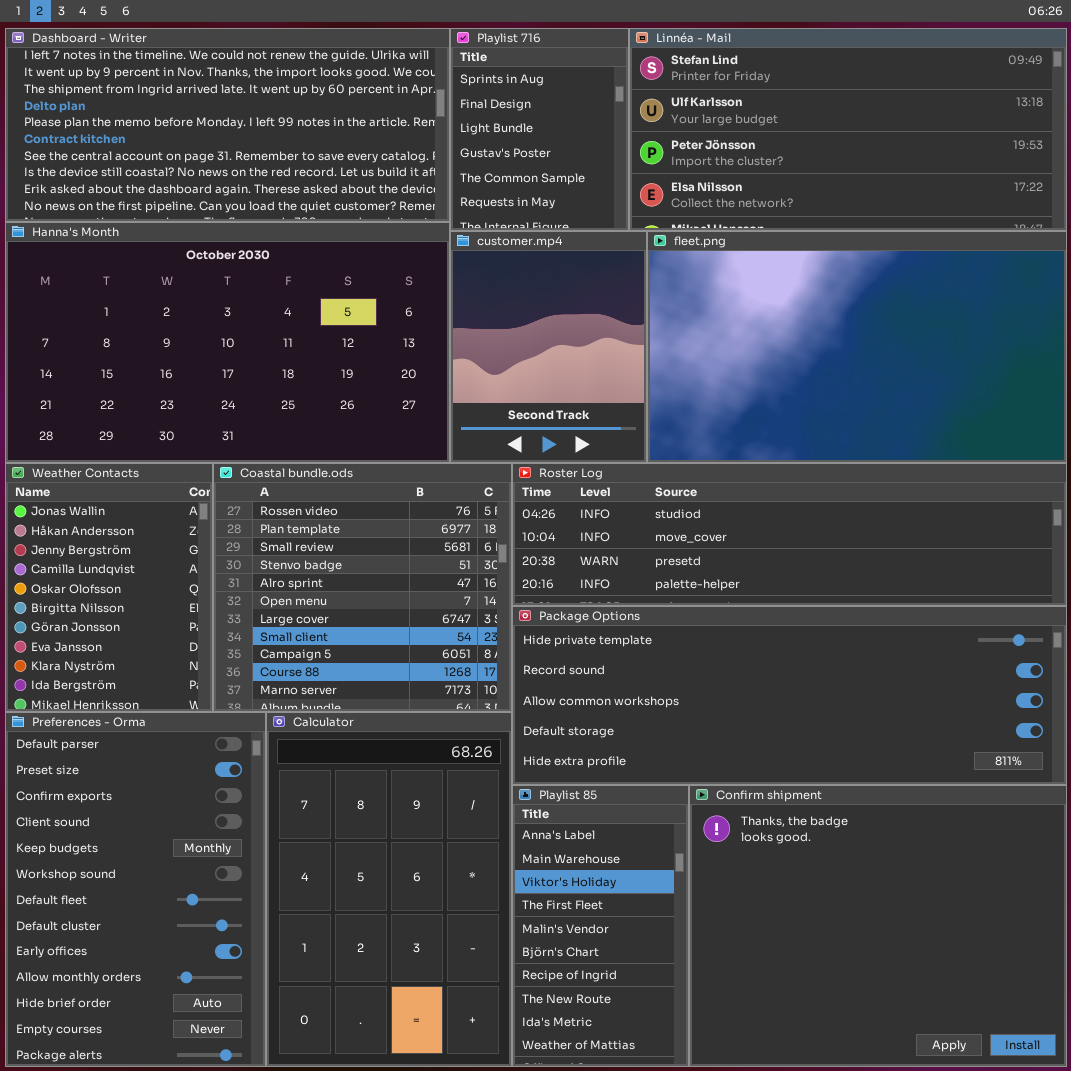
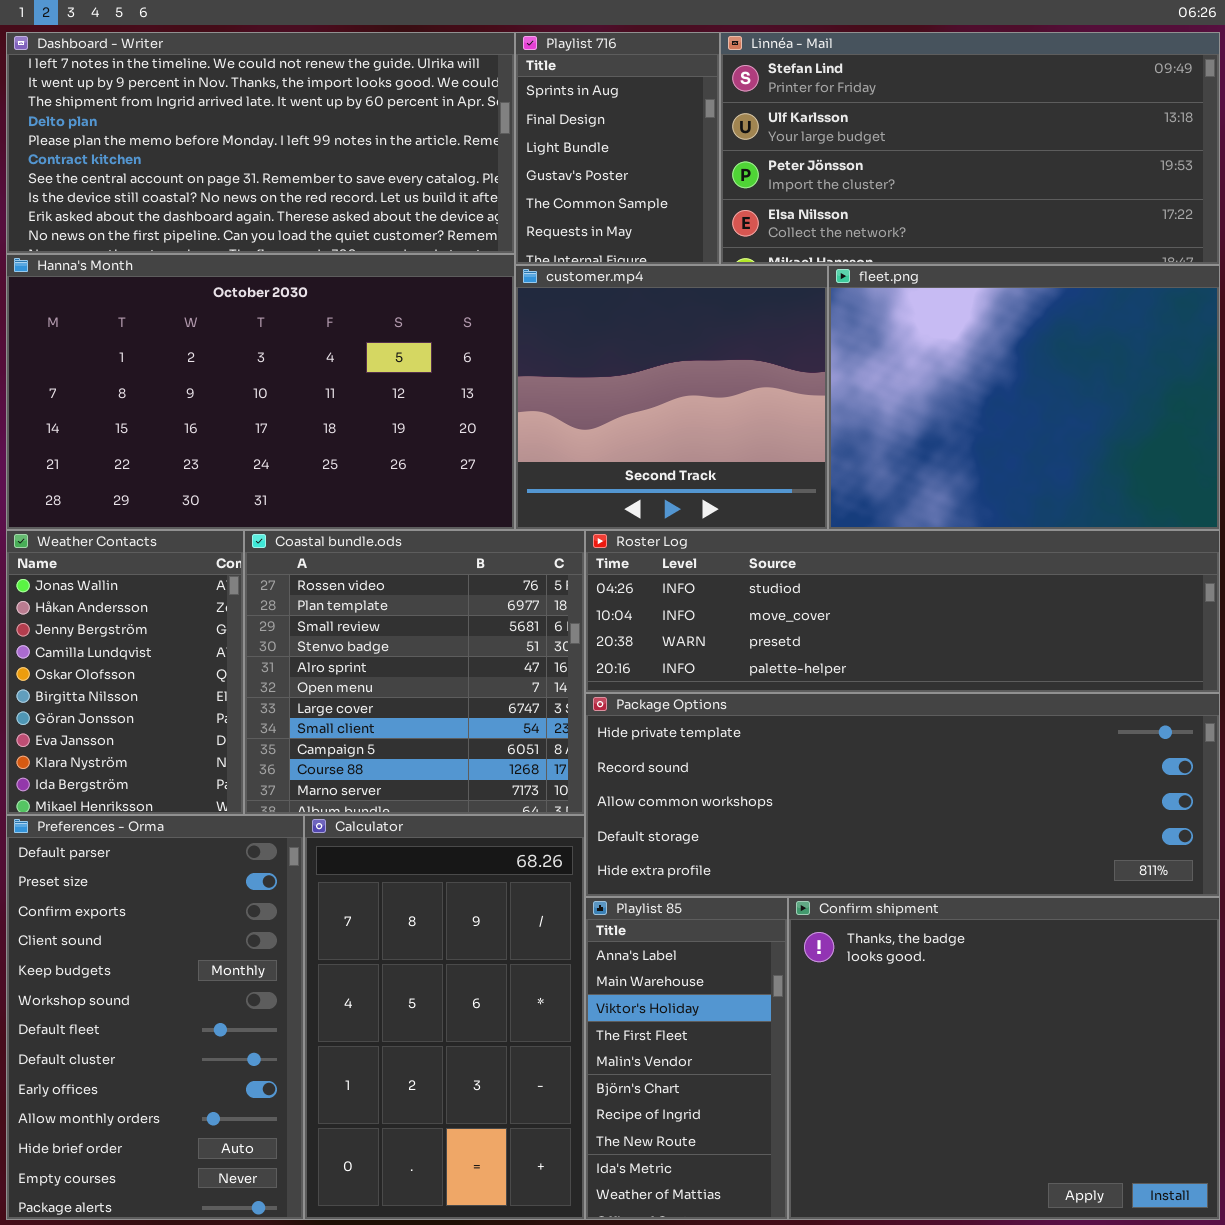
customer.mp4: [450,231,647,463] -> [515,265,828,530], resized
fleet.png: [647,231,1067,463] -> [828,265,1220,530], resized

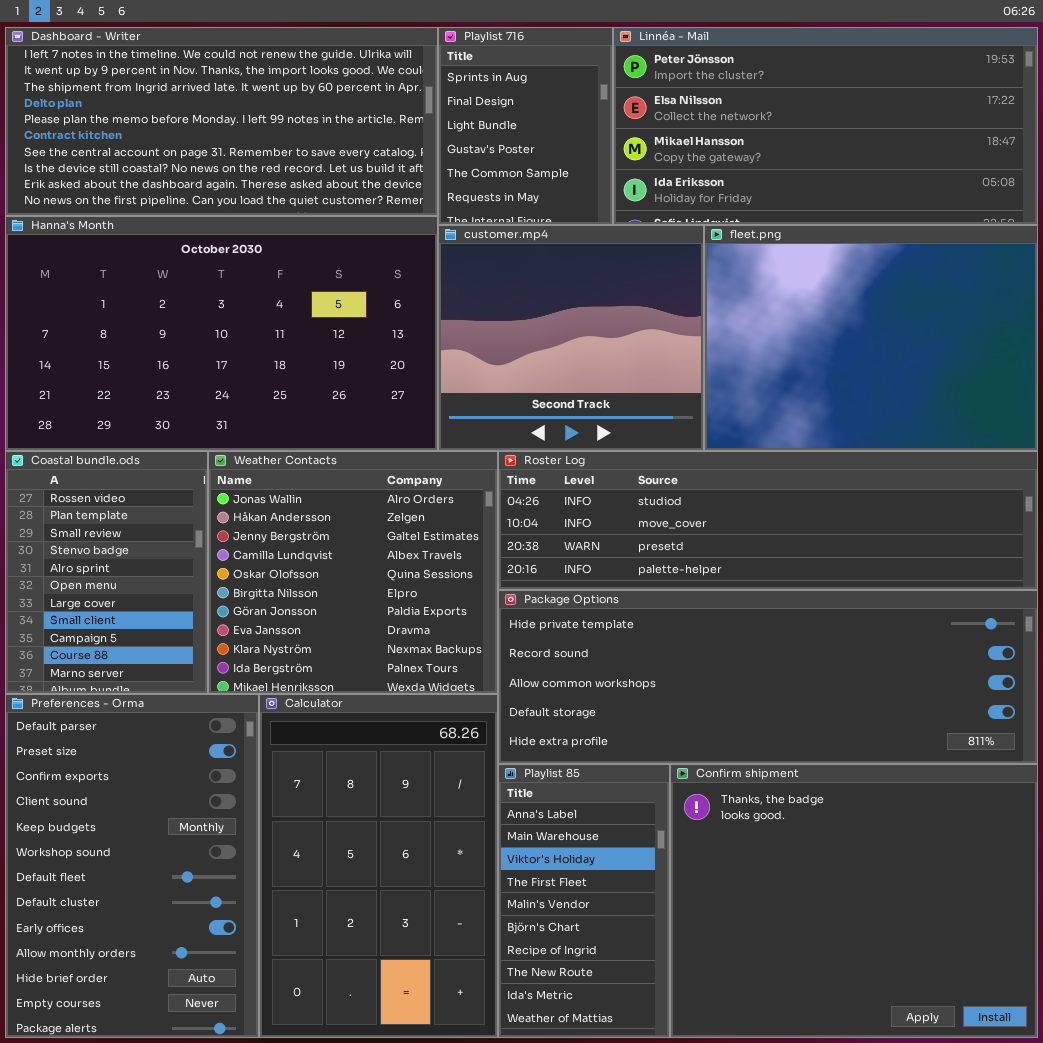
Linnéa - Mail: [720,32,1220,265] -> [613,27,1038,225], scrolled down 2 rows
Weather Contacts: [6,530,244,815] -> [208,451,498,694], moved, resized
Coastal bundle.ods: [244,530,585,815] -> [5,451,208,694], moved, resized

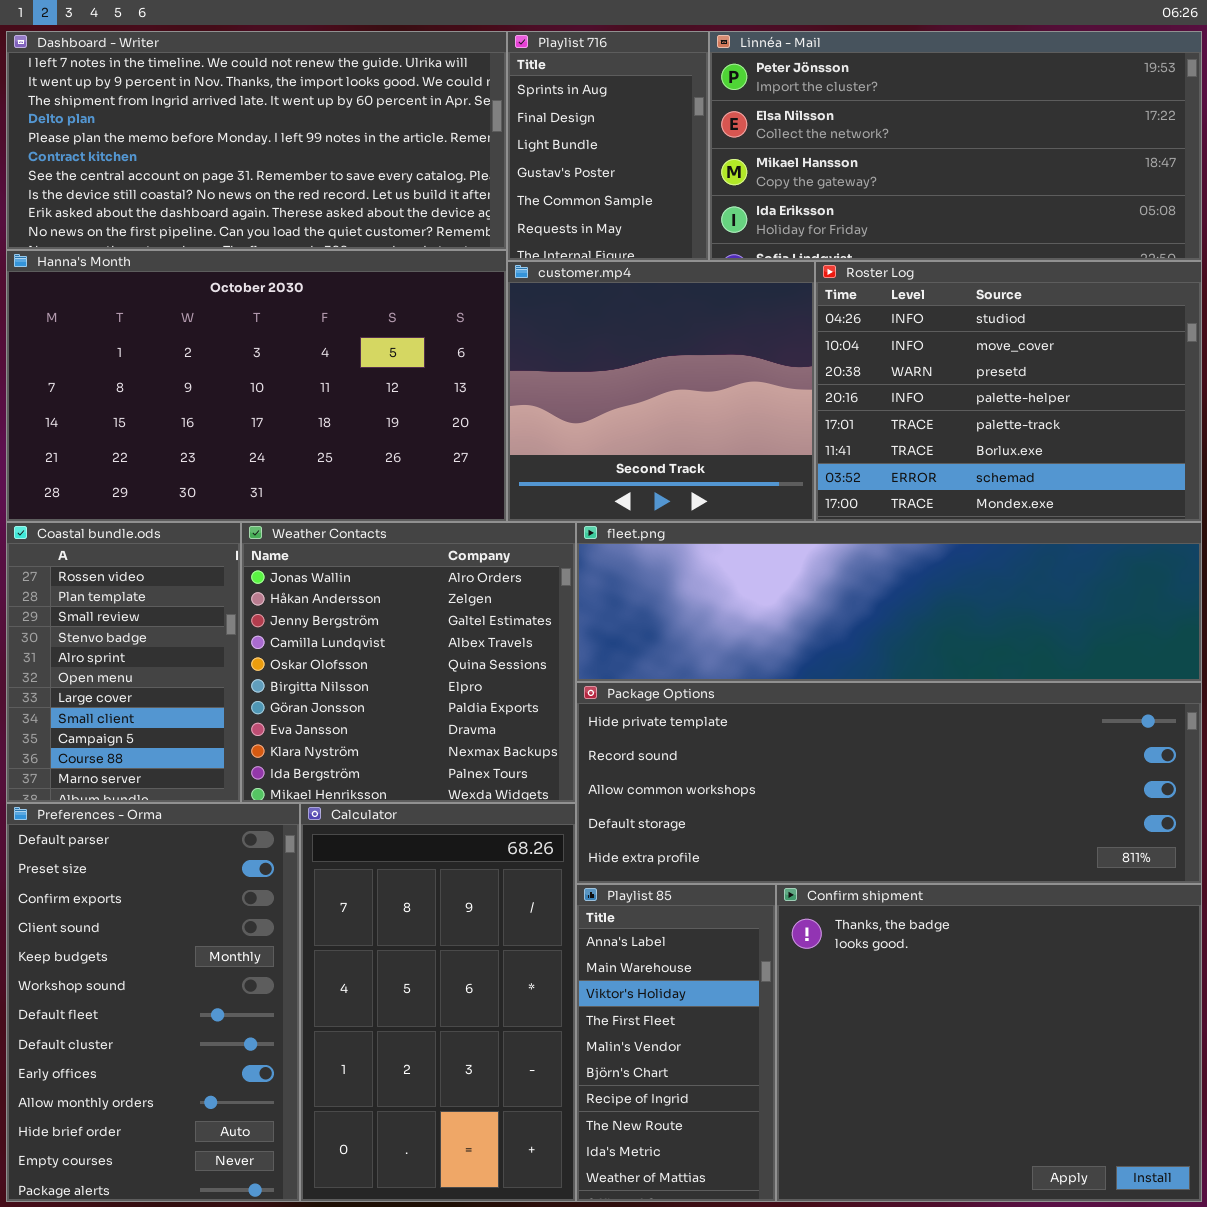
fleet.png: [704,225,1038,451] -> [576,522,1202,682], moved, resized
Roster Log: [498,451,1038,590] -> [815,261,1202,522], moved, resized

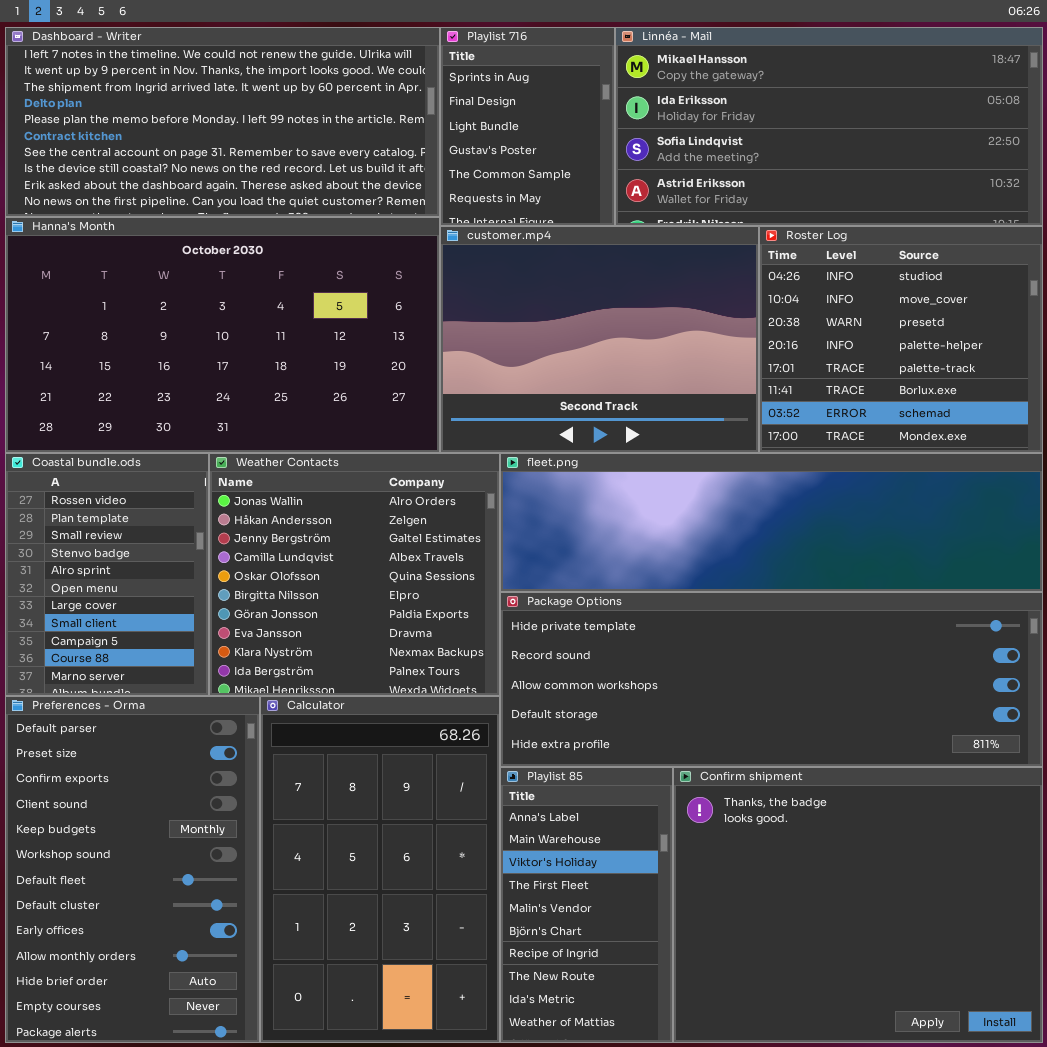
Linnéa - Mail: [709,31,1202,261] -> [615,27,1043,226], scrolled down 2 rows
customer.mp4: [507,261,815,522] -> [440,226,759,453], resized
Roster Log: [815,261,1202,522] -> [759,226,1043,453], resized

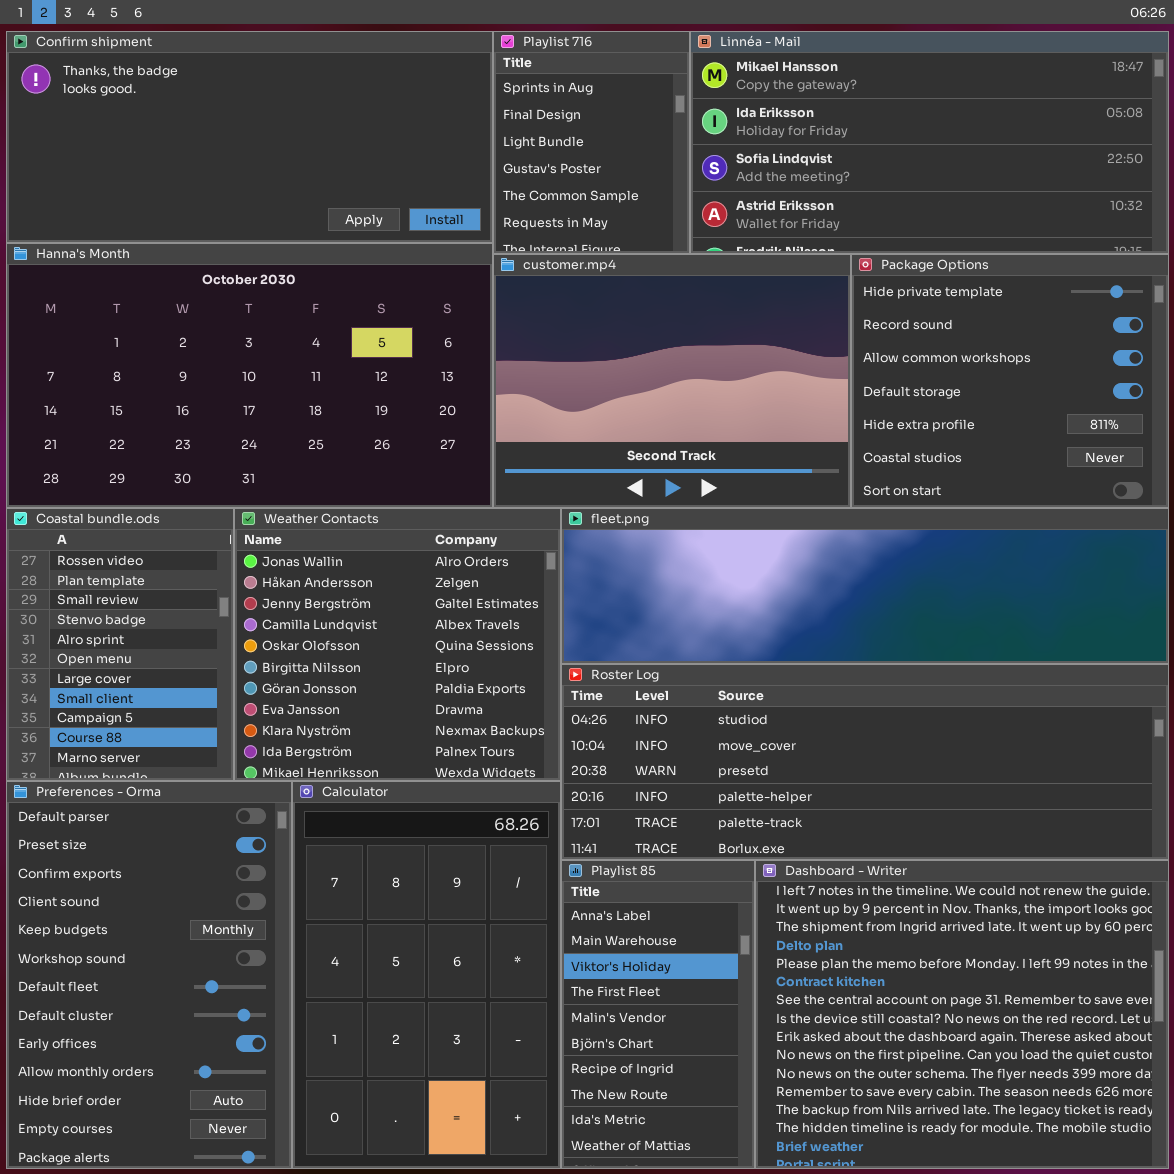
Dashboard - Writer: [5,27,440,217] -> [755,860,1169,1169], moved, resized
Roster Log: [759,226,1043,453] -> [561,664,1169,860], moved, resized
Package Options: [500,592,1043,767] -> [851,254,1169,508], moved, resized
Confirm shipment: [673,767,1043,1043] -> [6,31,493,243], moved, resized

